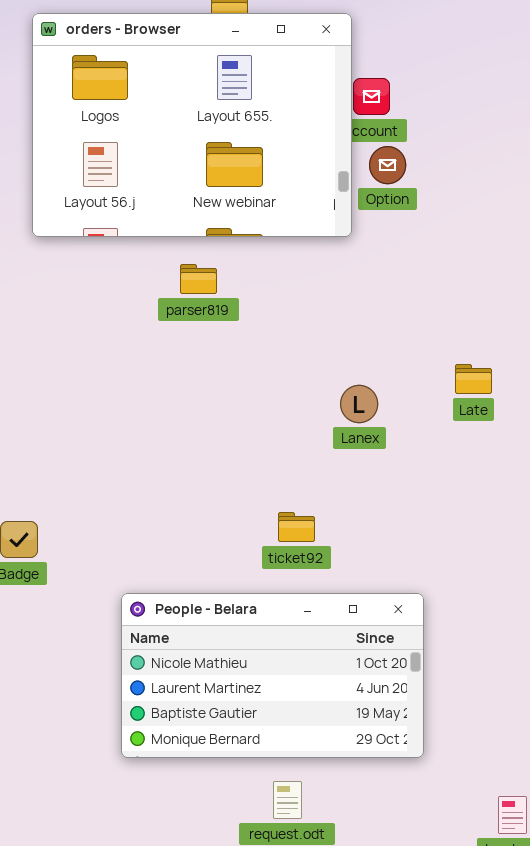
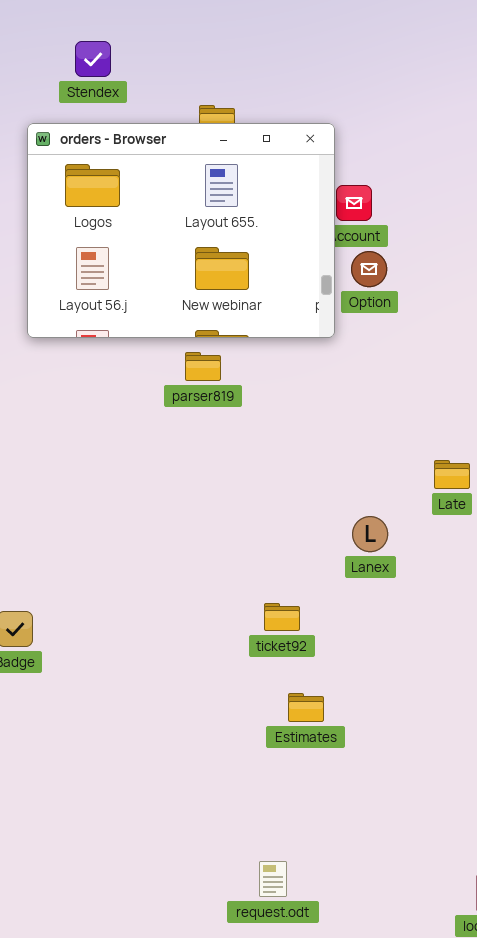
parser819: [180,264,217,294] -> [185,352,221,381], moved
Lanex: [340,385,378,423] -> [352,516,388,552], moved
People - Belara: [121,593,424,758] -> none, closed

